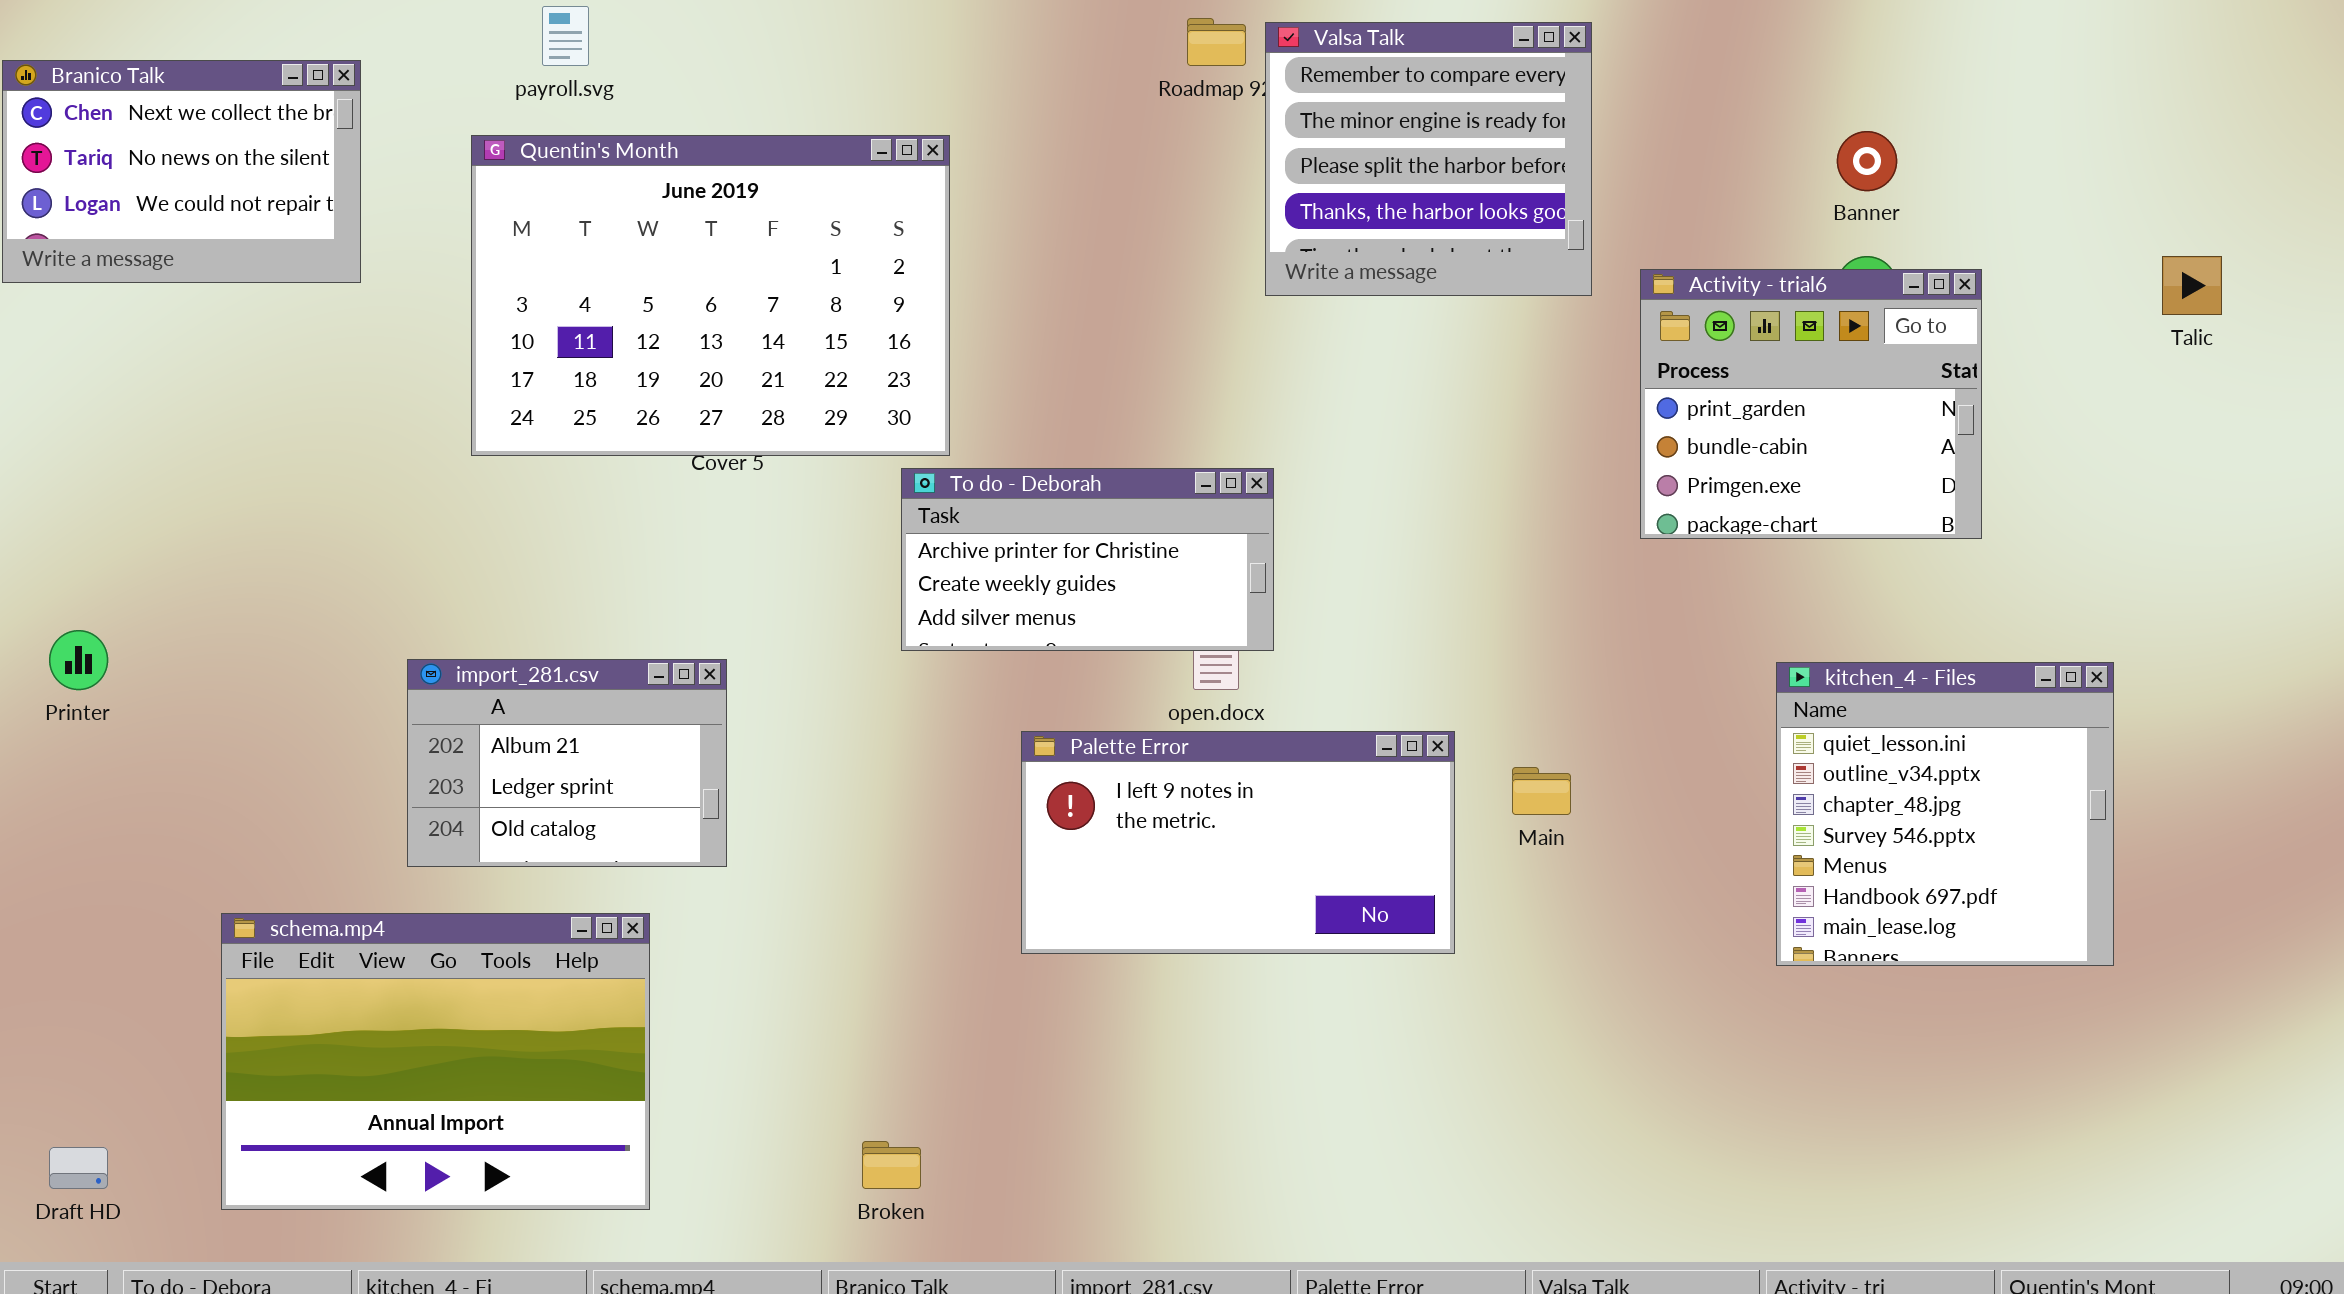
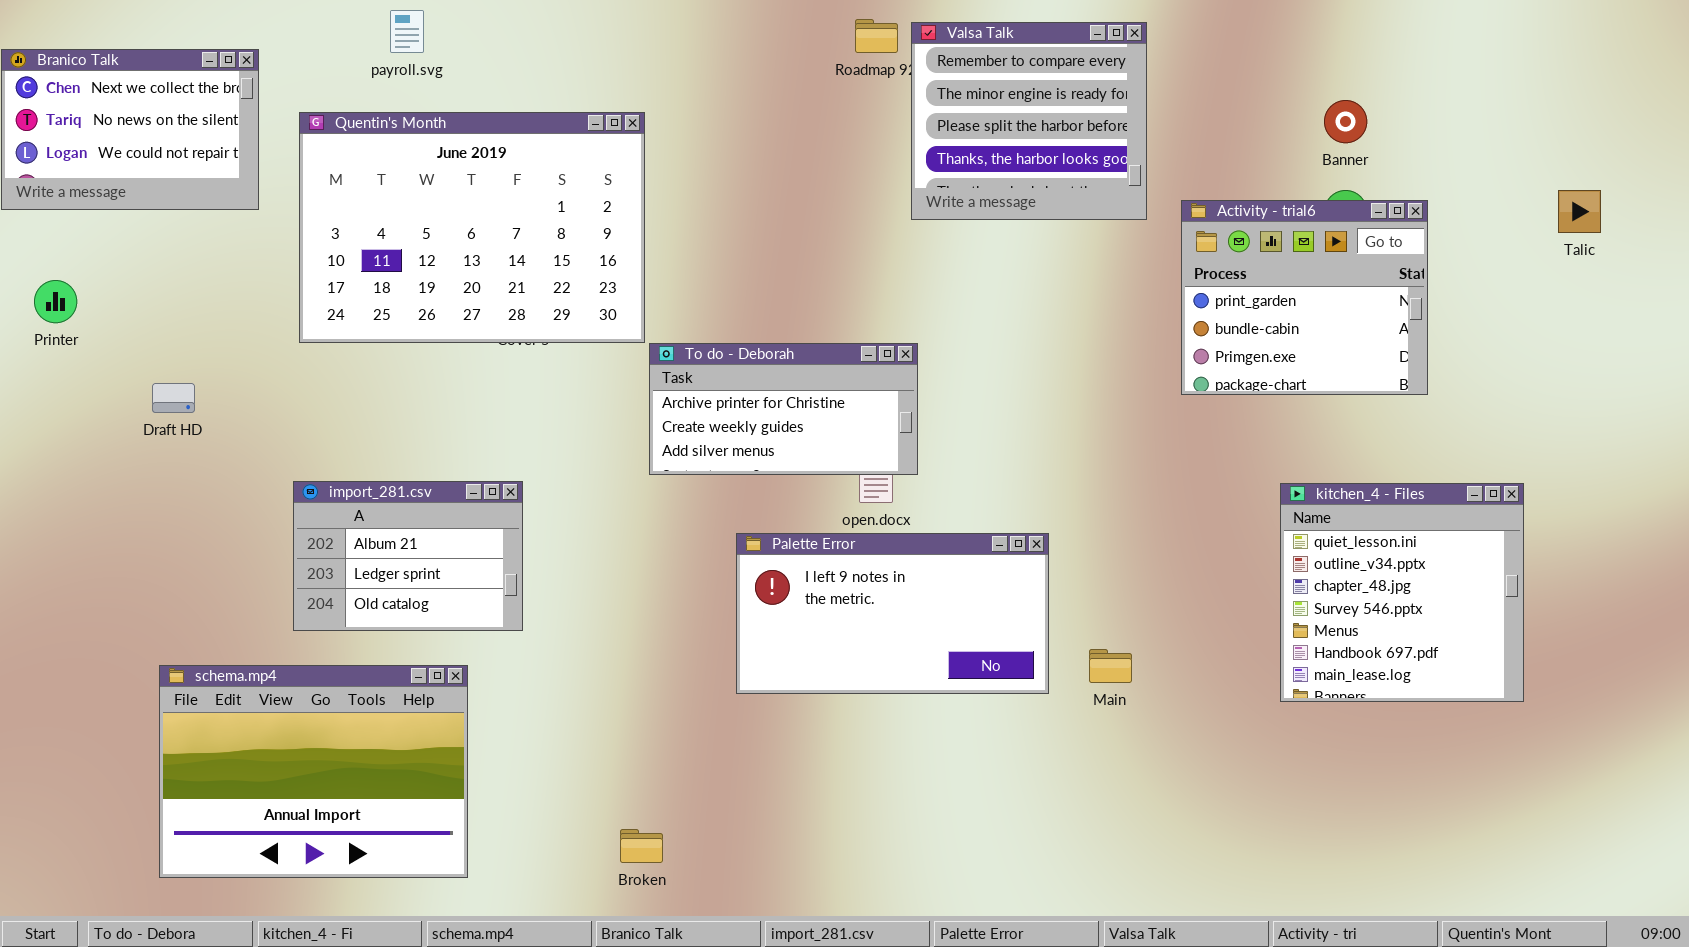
Quentin's Month: [471,135,950,456] -> [299,112,645,343], moved
Printer: [49,630,108,690] -> [34,280,77,323], moved
Main: [1512,767,1571,815] -> [1089,649,1132,683], moved
Draft HD: [49,1147,108,1189] -> [152,383,195,413], moved

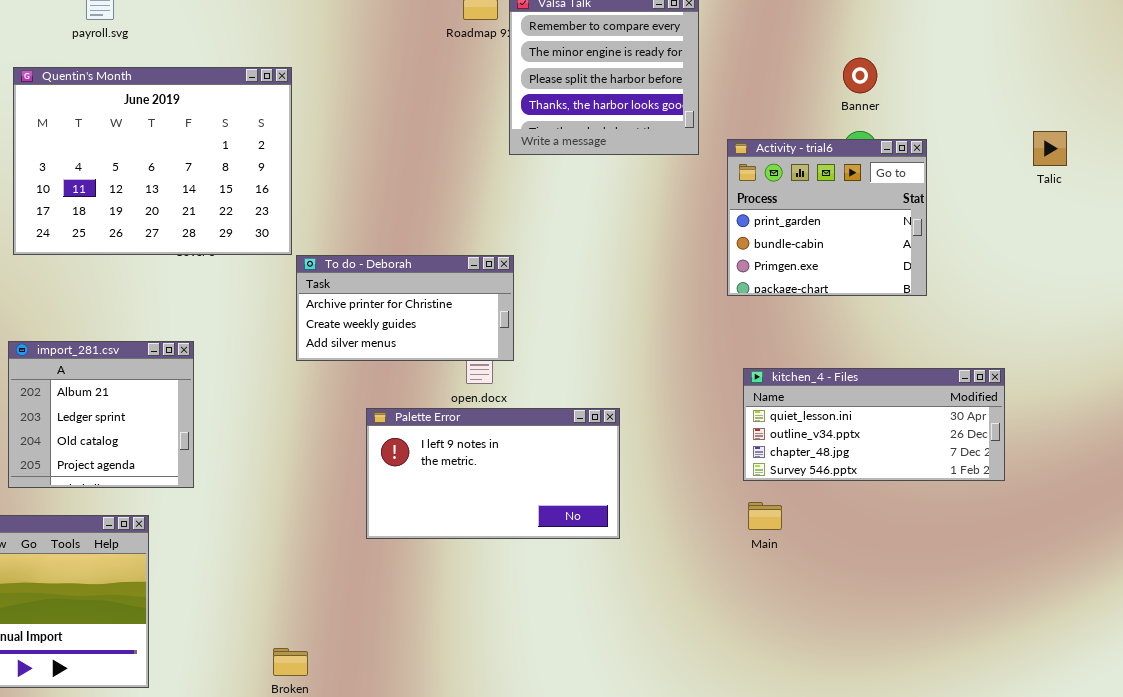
import_281.csv: [293,481,523,631] -> [8,341,194,488], resized
kitchen_4 - Files: [1280,483,1524,702] -> [743,368,1005,481], resized
Main: [1089,649,1132,683] -> [748,502,782,530], moved

